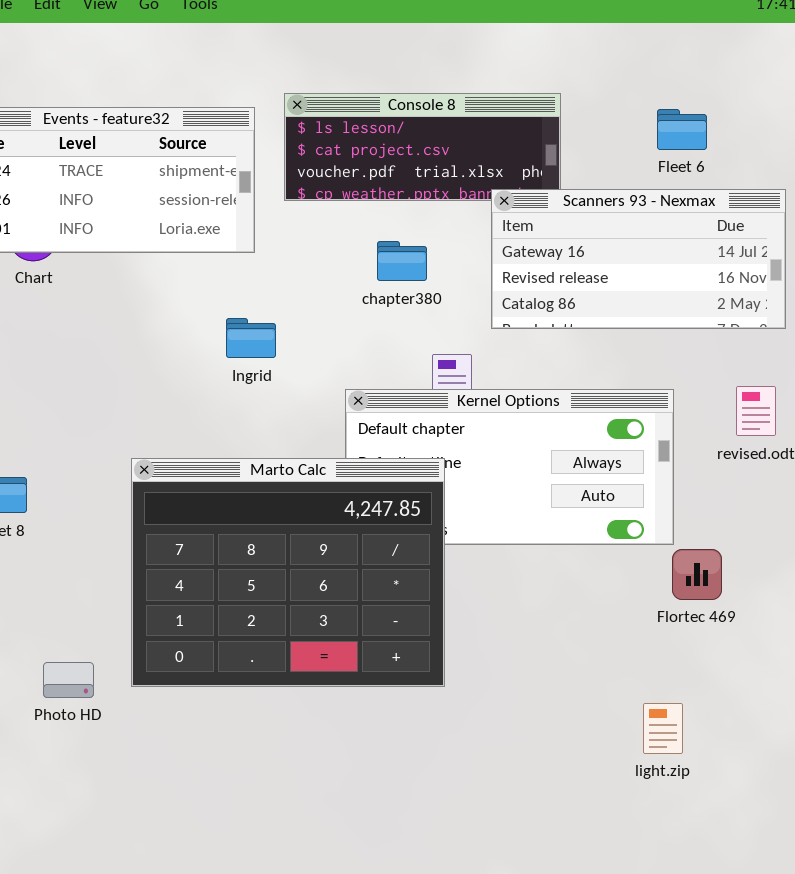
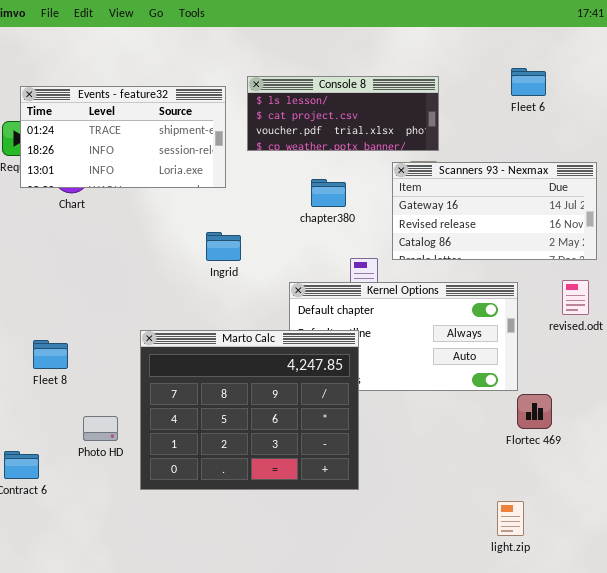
Fleet 6: [657,109,707,150] -> [511,68,546,96], moved
Scanners 93 - Nexmax: [491,189,786,329] -> [392,162,597,260], moved
Photo HD: [43,662,94,698] -> [83,416,118,441], moved

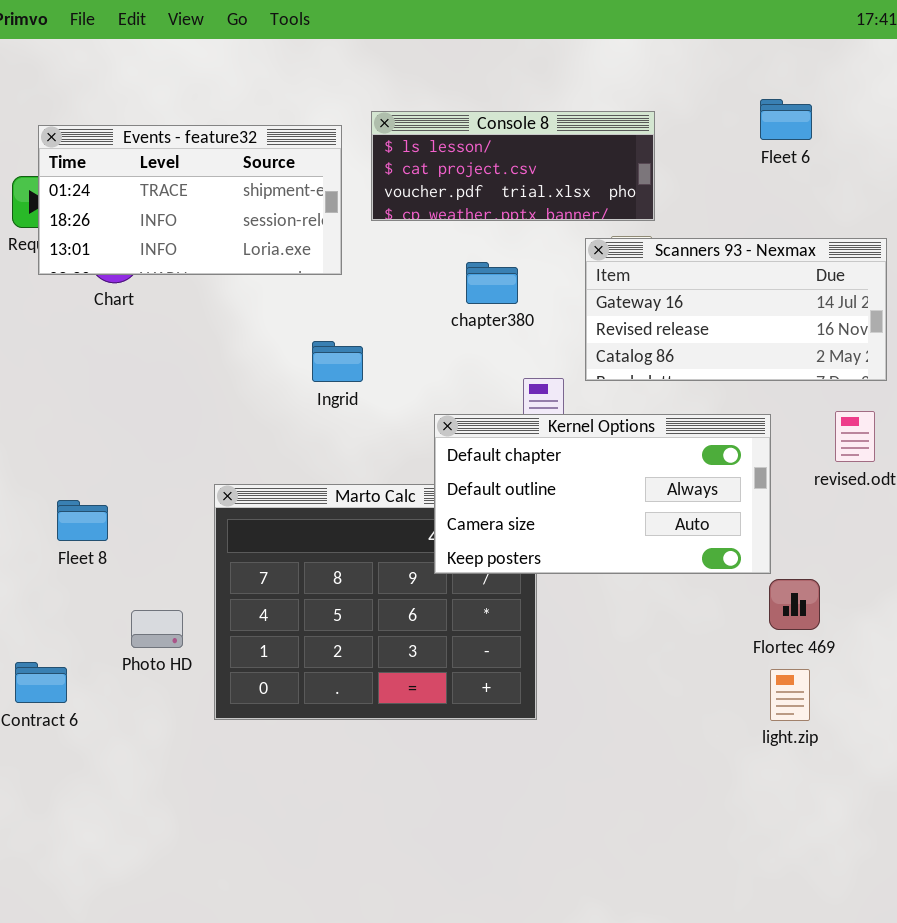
Kernel Options: [289,282,518,391] -> [434,414,771,574], raised
light.zip: [497,501,524,536] -> [770,669,810,721], moved

